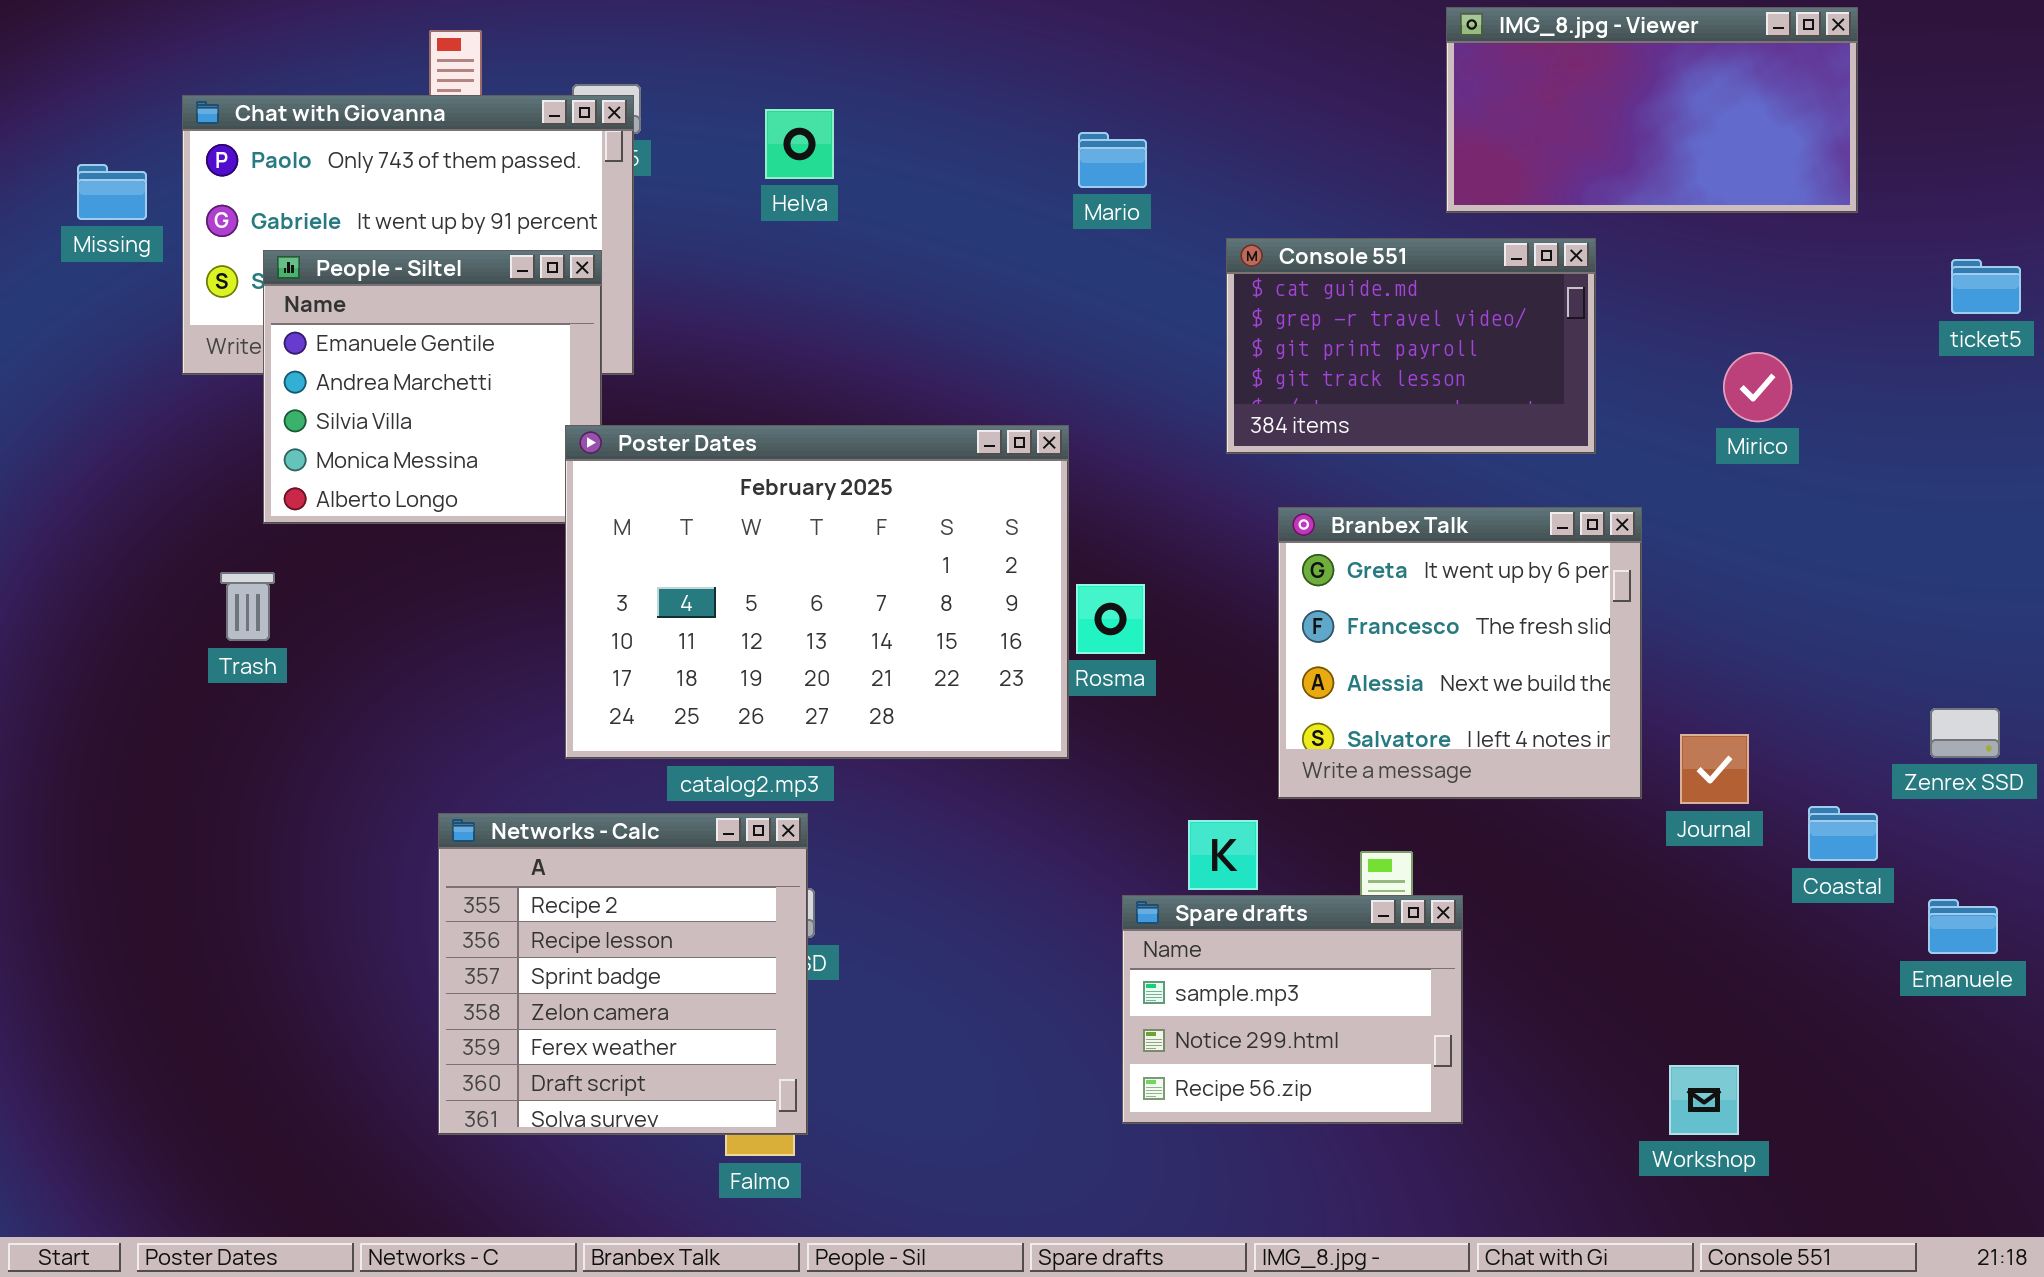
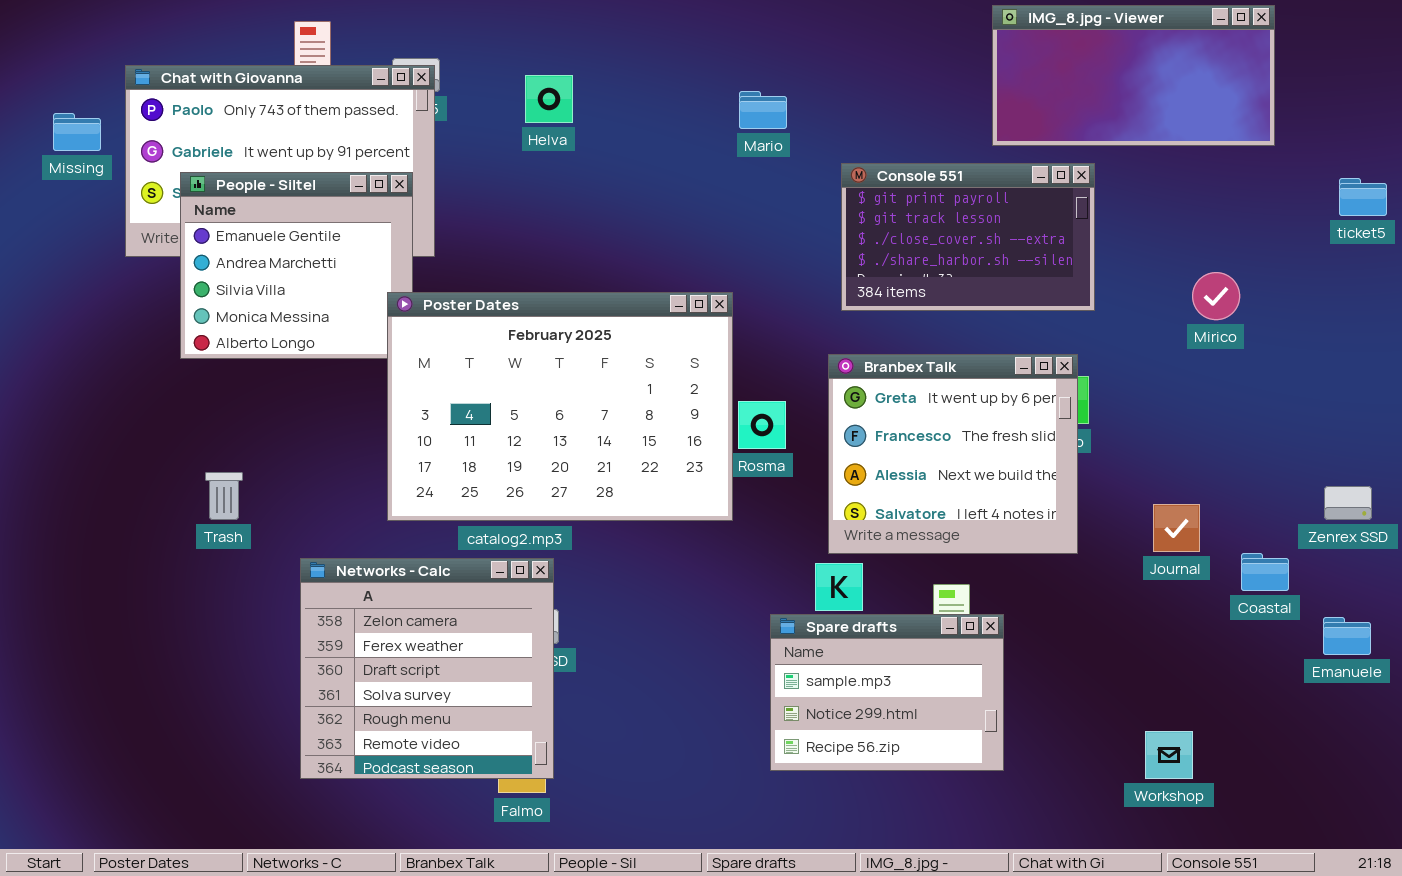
Console 551: [1226,238,1596,454] -> [841,163,1095,311], scrolled down 2 rows
Mirico: [1723,352,1792,422] -> [1192,272,1240,320], moved
Branbex Talk: [1278,507,1642,799] -> [828,354,1078,554], moved
Trash: [220,572,275,641] -> [205,472,243,520], moved
Networks - Calc: [438,813,808,1135] -> [300,558,554,779], scrolled down 3 rows

